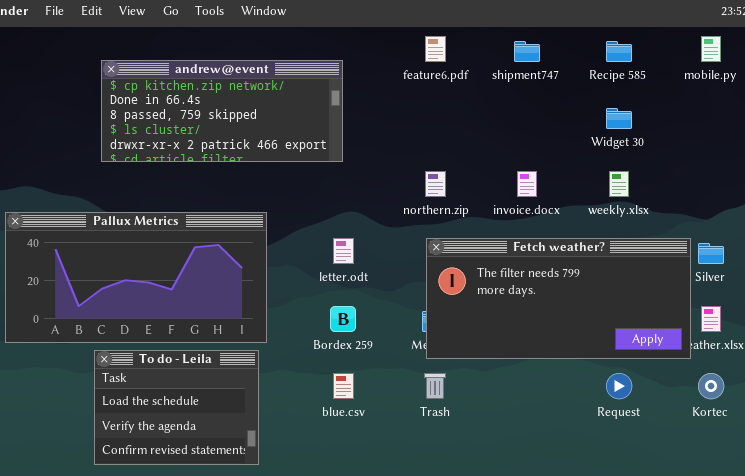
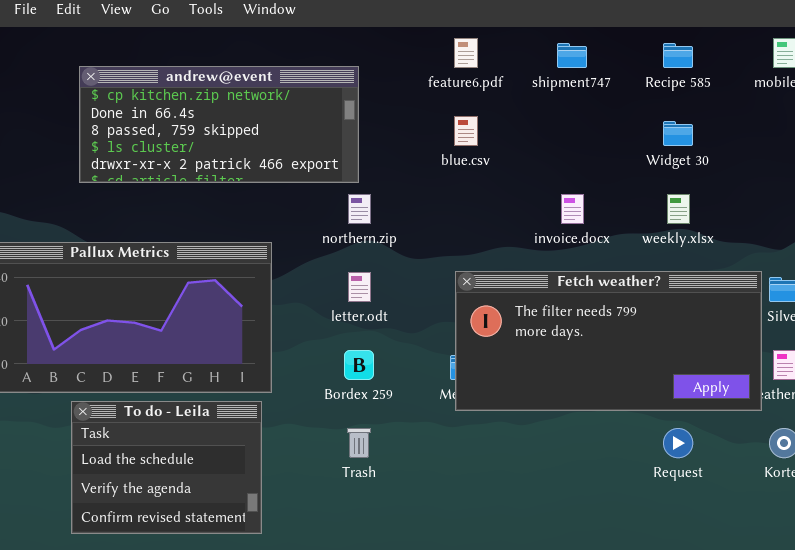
northern.zip: [425,171,446,197] -> [348,194,371,224], moved
blue.csv: [333,373,354,399] -> [454,116,478,146], moved
Trash: [424,373,446,399] -> [347,428,371,458], moved

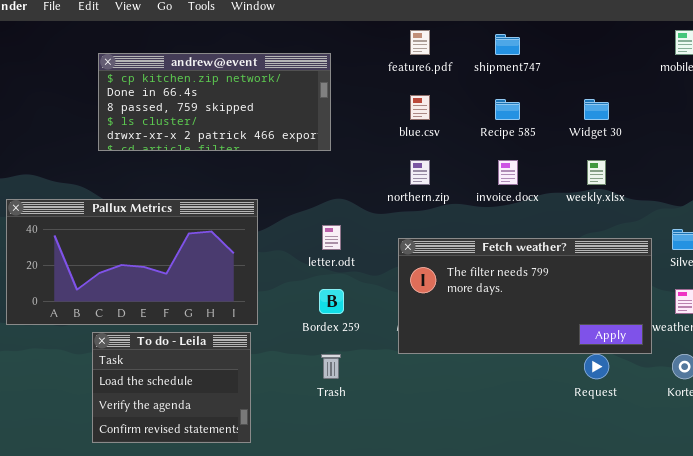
Recipe 585: [663,43,693,68] -> [495,99,520,120], moved
northern.zip: [348,194,371,224] -> [410,160,430,185], moved
Fetch weather?: [455,271,762,411] -> [398,238,652,354], moved

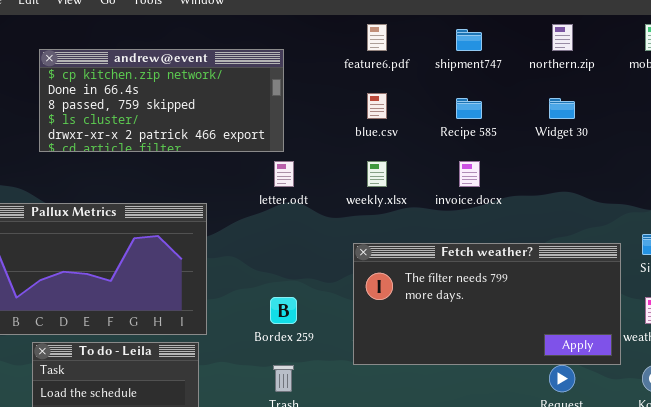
northern.zip: [410,160,430,185] -> [552,24,573,51], moved
weekly.xlsx: [587,160,606,185] -> [367,161,387,187], moved
letter.odt: [322,225,341,250] -> [274,161,294,187], moved

